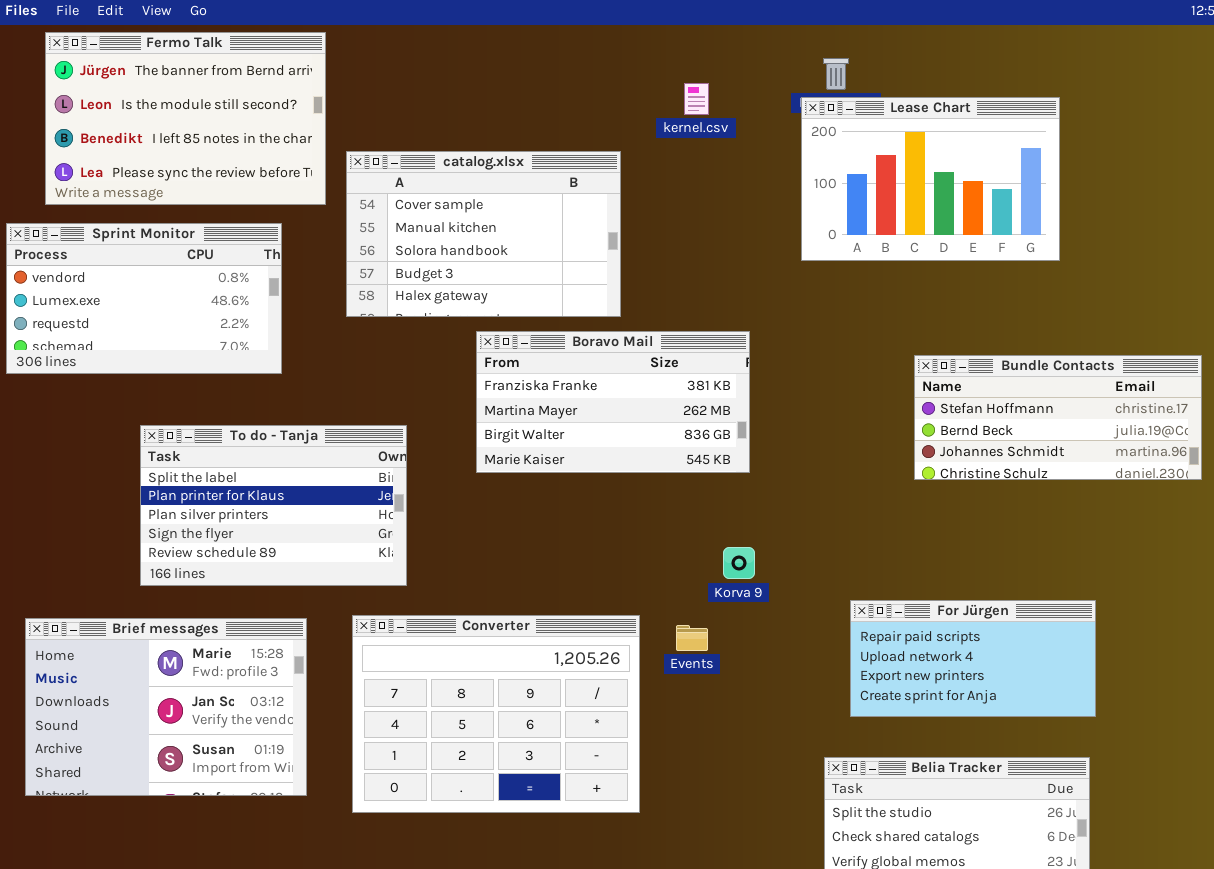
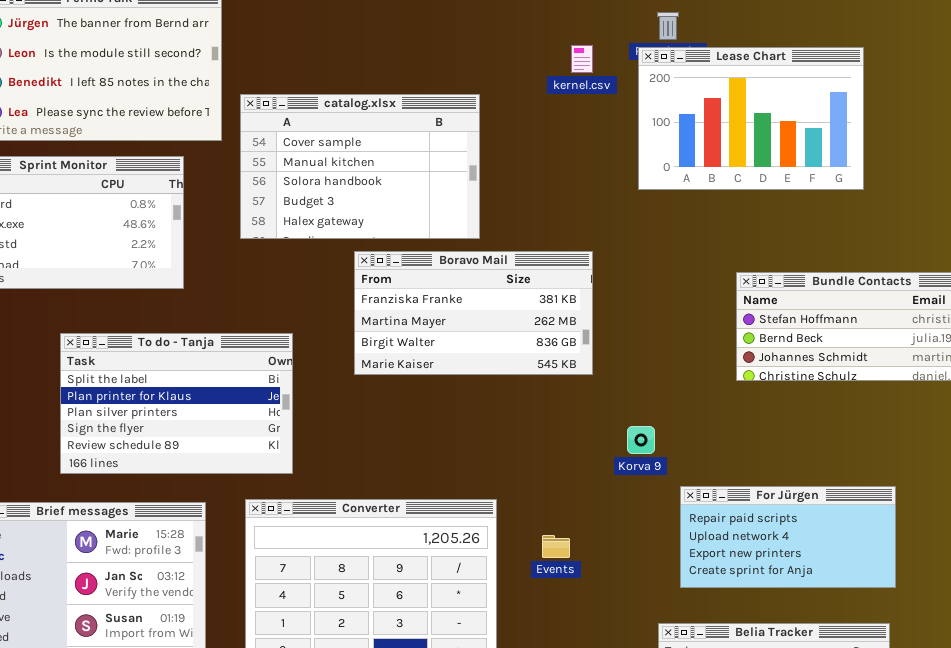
kernel.csv: [684,83,709,115] -> [571,45,593,73], moved
Korva 9: [723,547,755,579] -> [627,426,655,454], moved
Events: [676,625,708,651] -> [542,535,570,558], moved

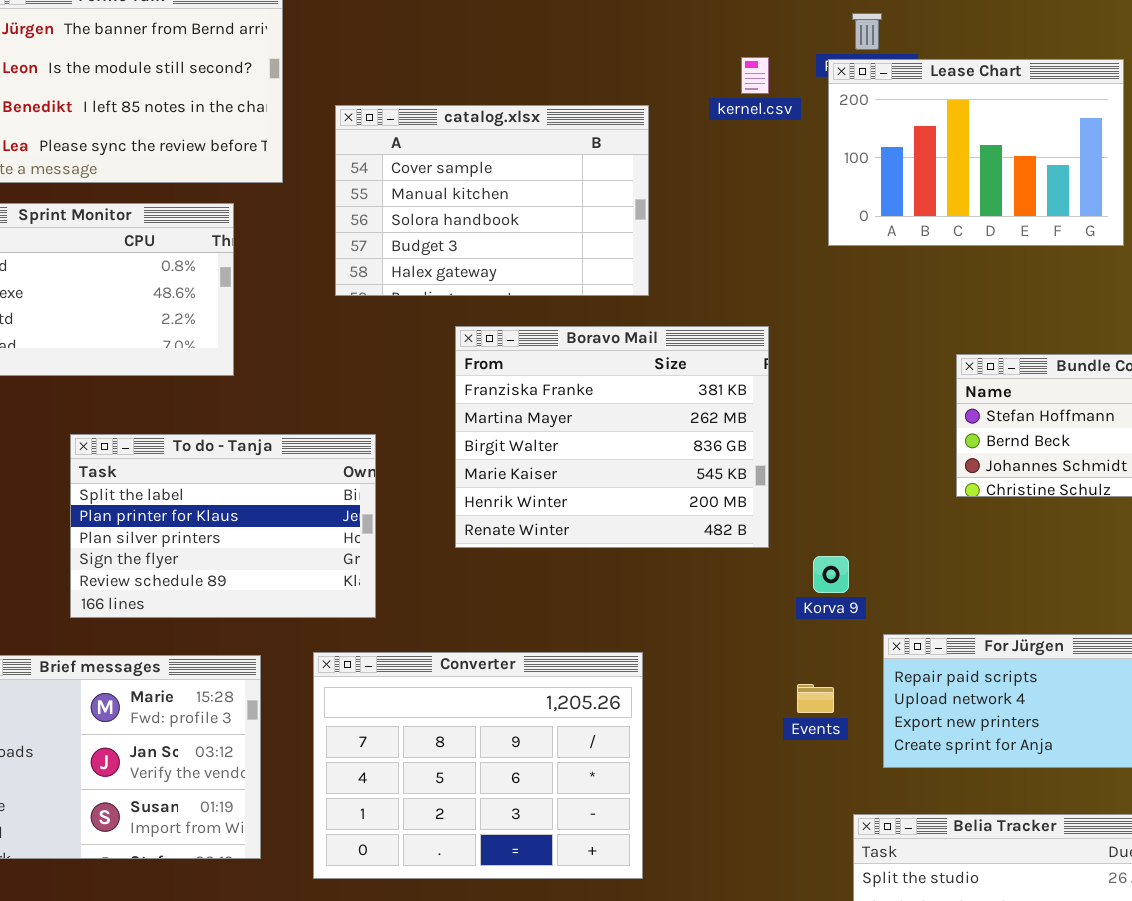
catalog.xlsx: [240,94,480,239] -> [335,105,649,296], moved
Boravo Mail: [354,251,593,375] -> [455,326,769,548], resized
Events: [542,535,570,558] -> [797,684,834,713], moved

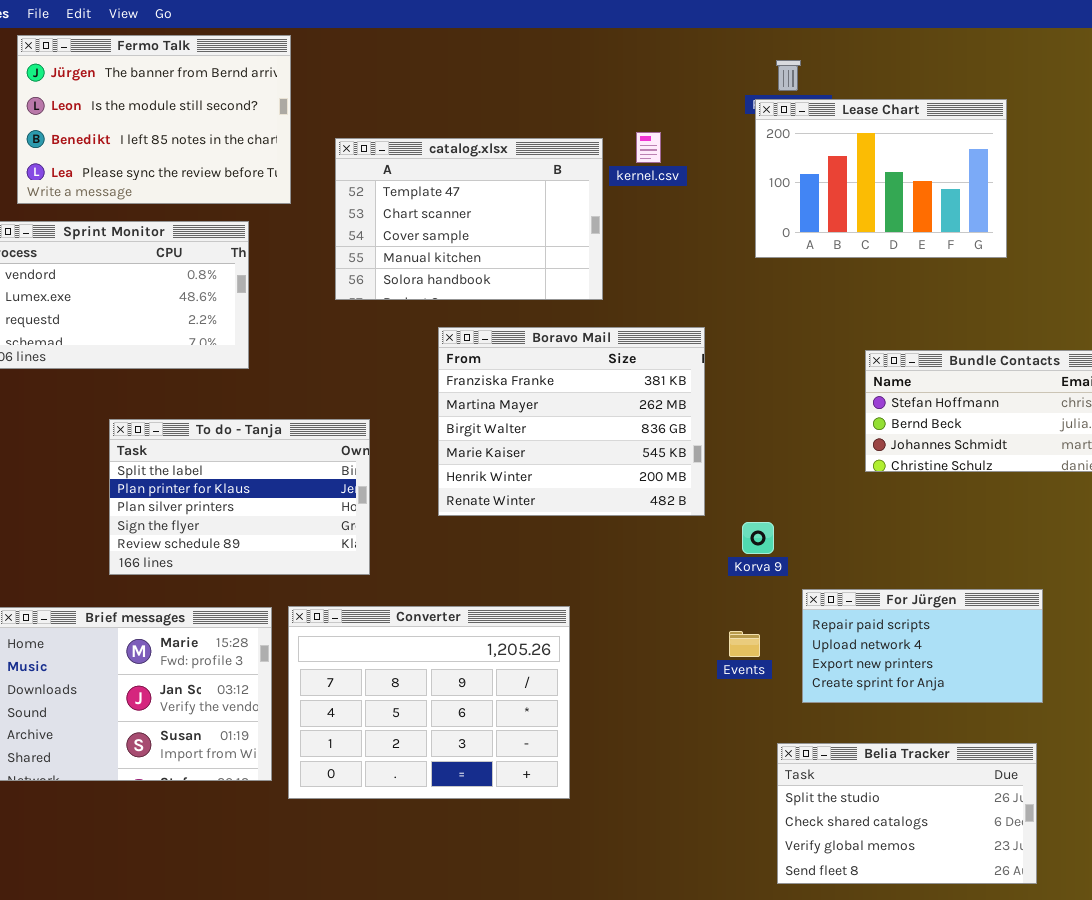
kernel.csv: [741,57,769,94] -> [636,132,661,163], moved
catalog.xlsx: [335,105,649,296] -> [335,138,603,300], scrolled up 2 rows
Converter: [313,652,643,879] -> [288,606,570,799], moved

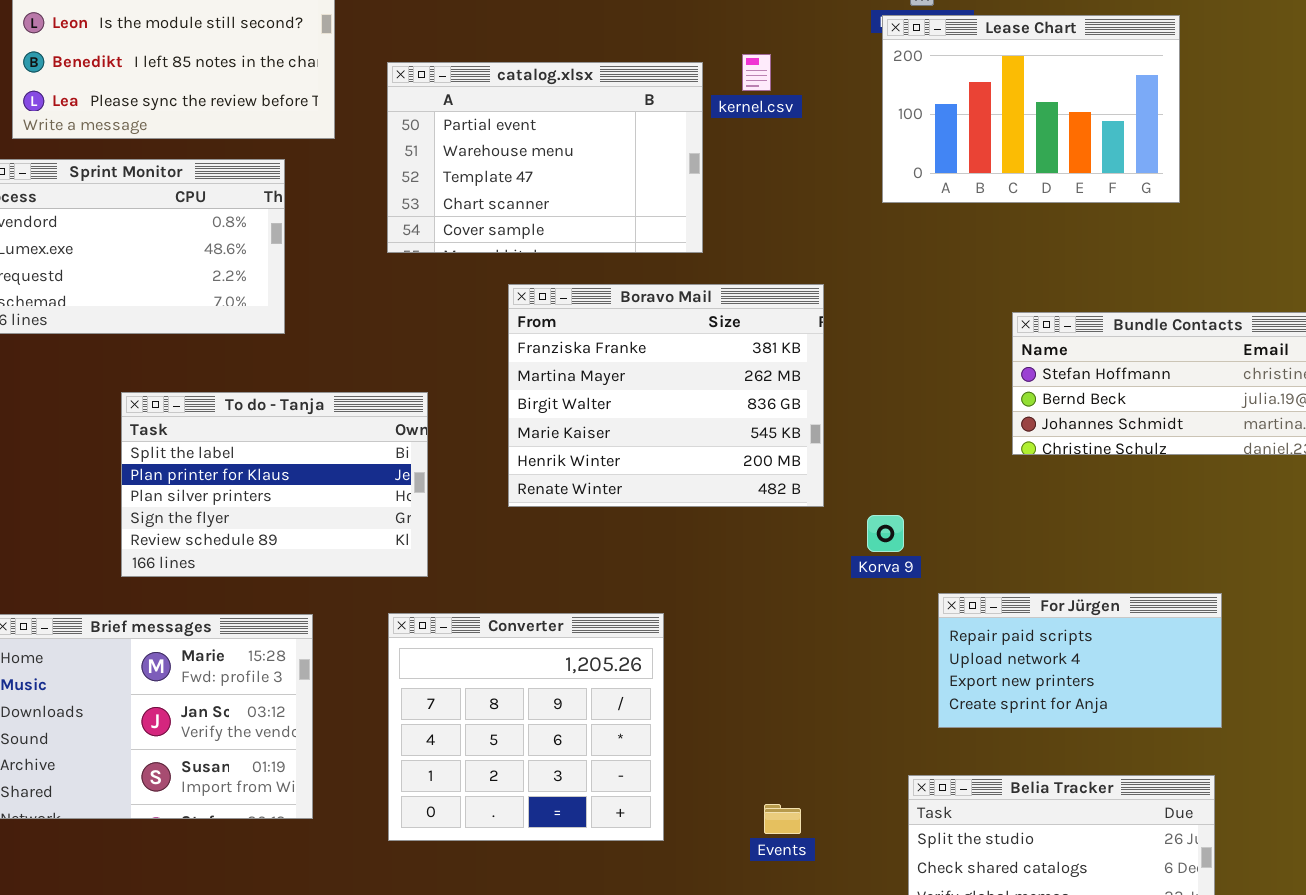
catalog.xlsx: [335,138,603,300] -> [387,62,703,253], scrolled up 2 rows
Converter: [288,606,570,799] -> [388,613,664,841], resized
Events: [729,631,760,657] -> [764,804,801,834], moved

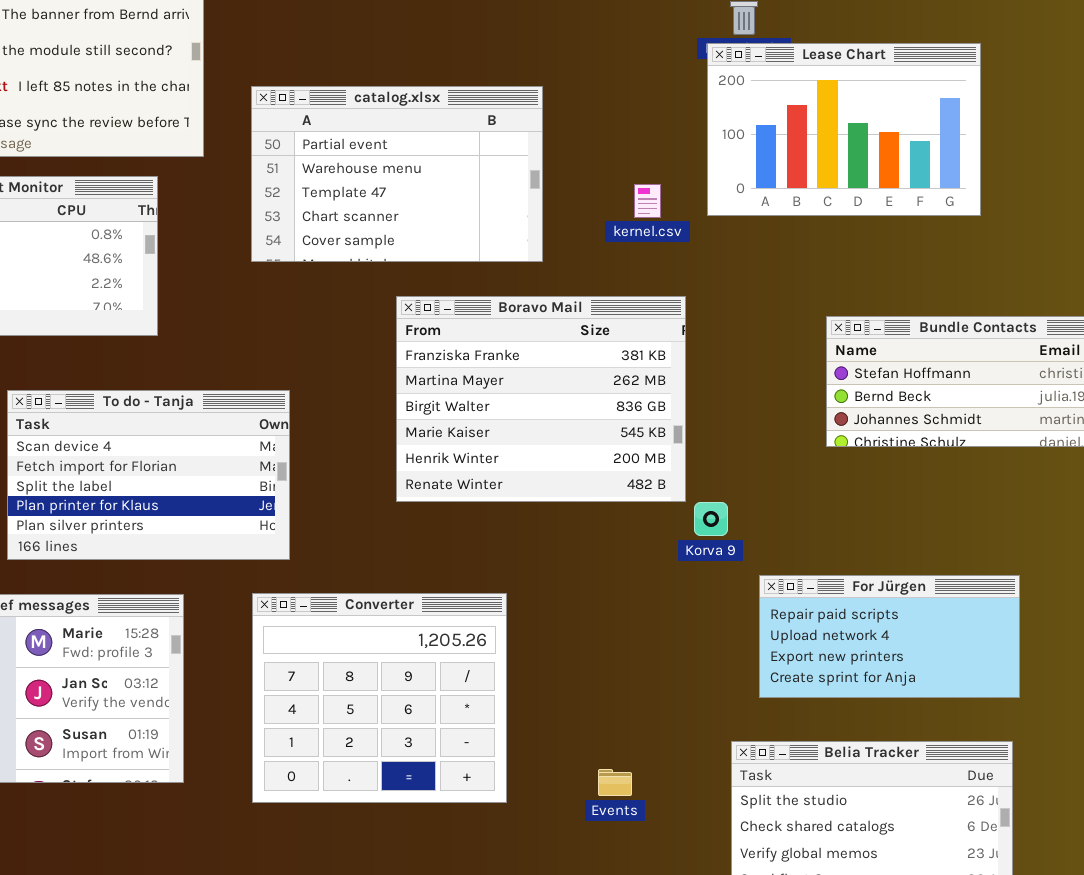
kernel.csv: [742,54,771,91] -> [634,184,661,218], moved
Boravo Mail: [508,284,824,507] -> [396,296,686,502], moved
To do - Tanja: [121,392,428,577] -> [7,390,290,560], scrolled up 2 rows

